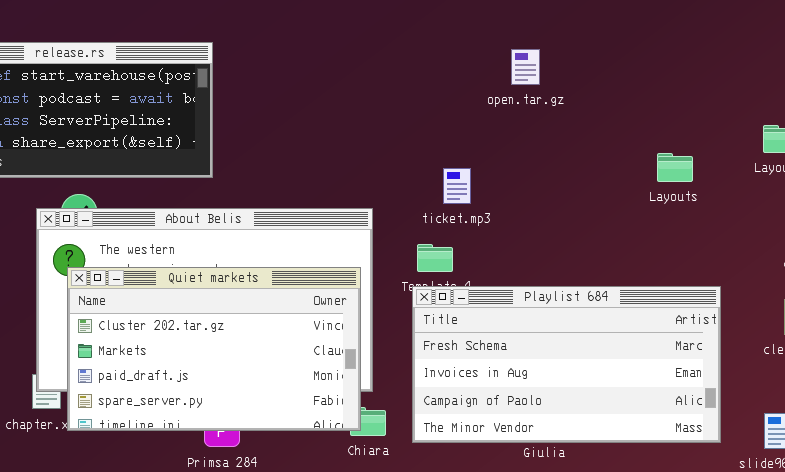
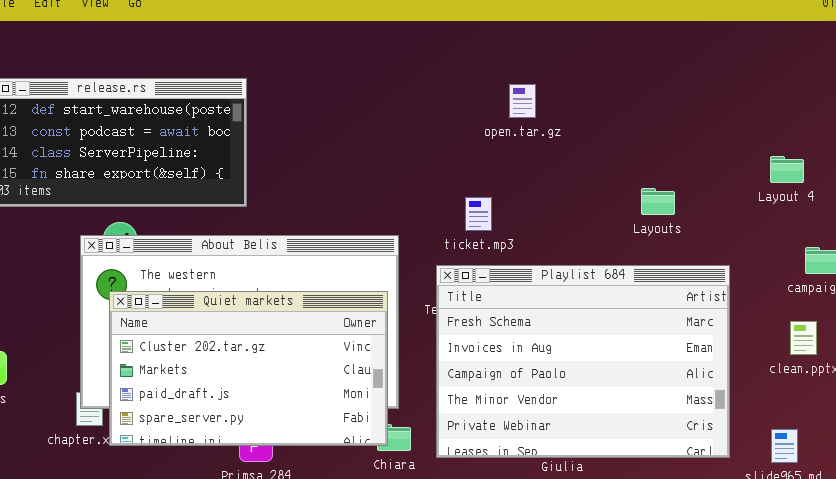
open.tar.gz: [511,49,540,85] -> [509,84,536,118], moved
Layouts: [657,153,693,182] -> [641,188,675,215], moved
Playlist 684: [412,286,721,443] -> [436,265,730,458], resized

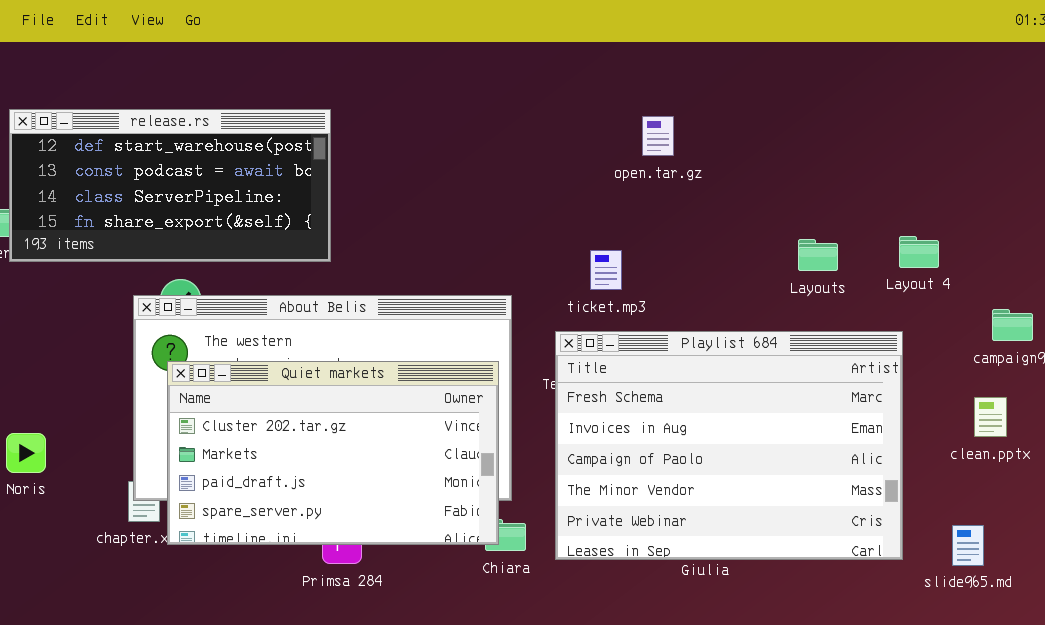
Layout 4: [770,156,804,183] -> [899,236,939,268], moved

